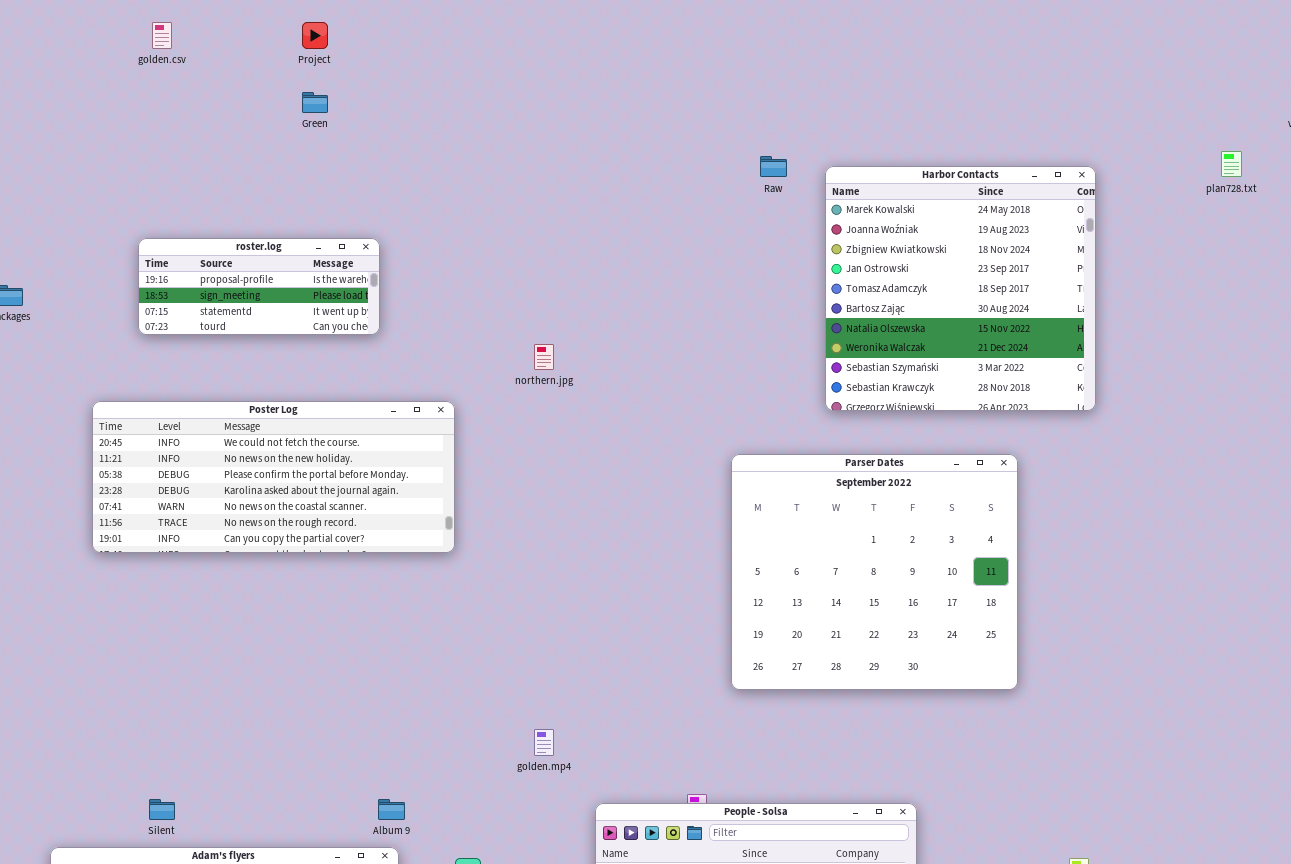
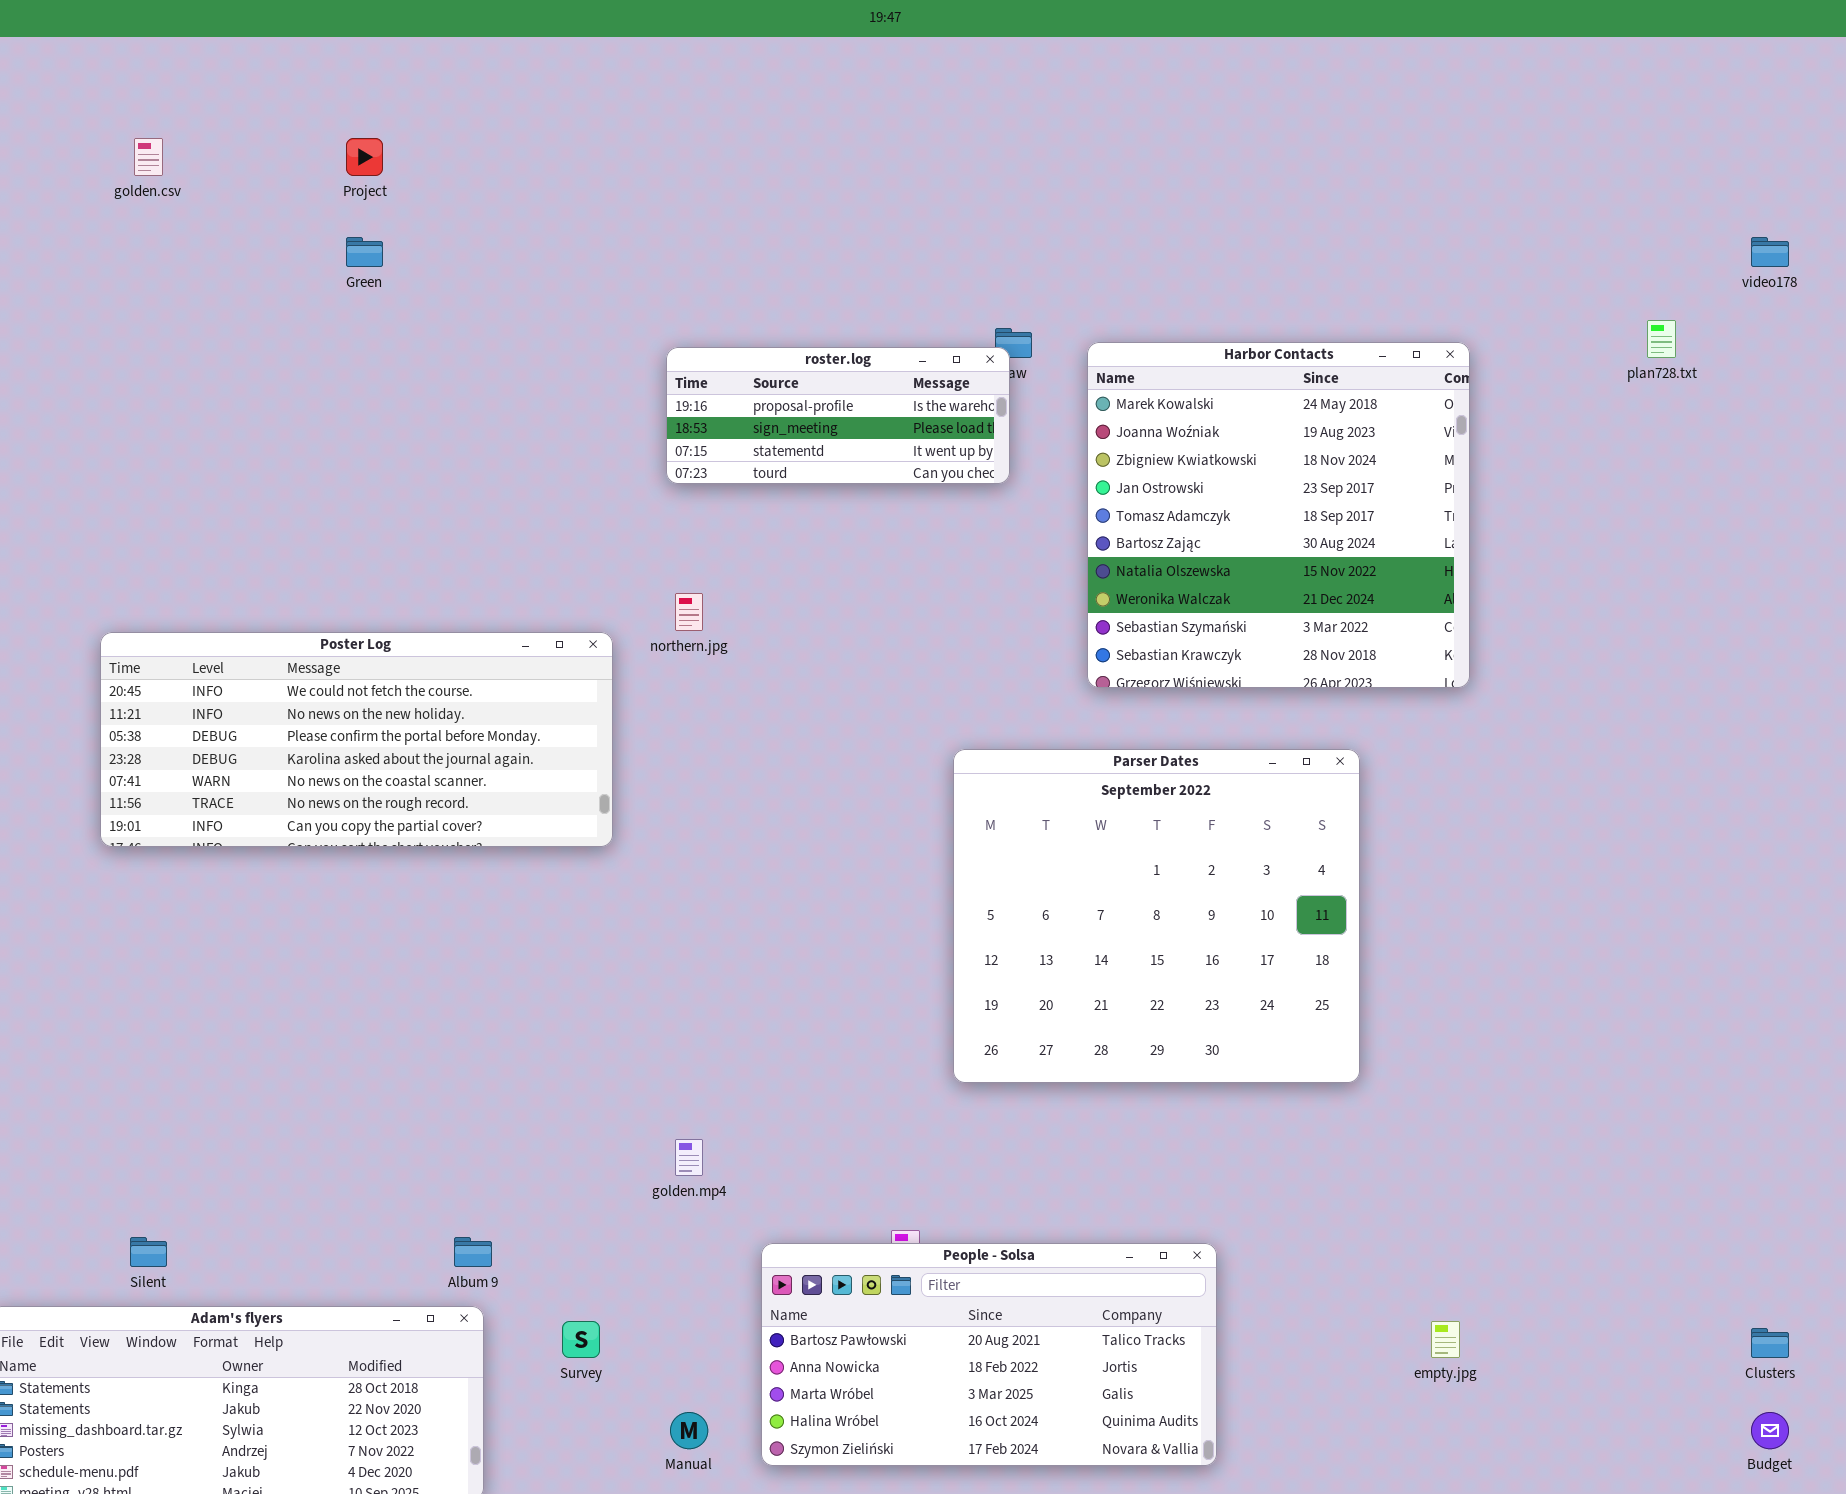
roster.log: [138,238,380,335] -> [666,347,1010,484], moved
Poster Log: [92,401,455,553] -> [100,632,613,847], moved

